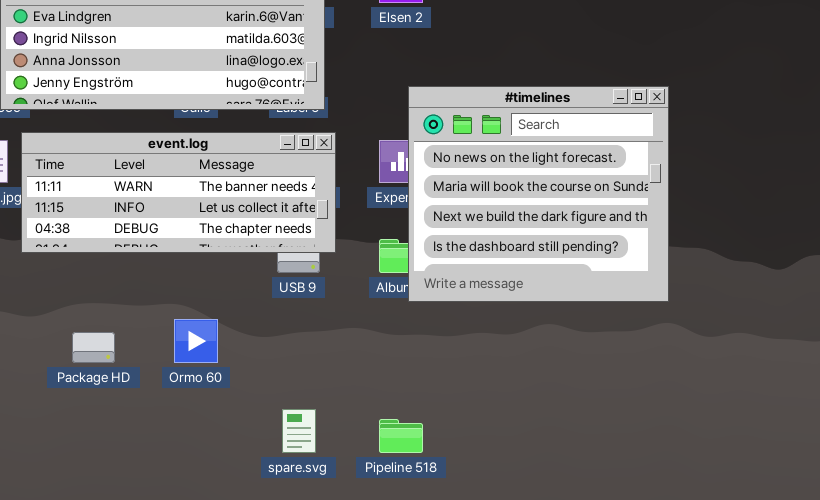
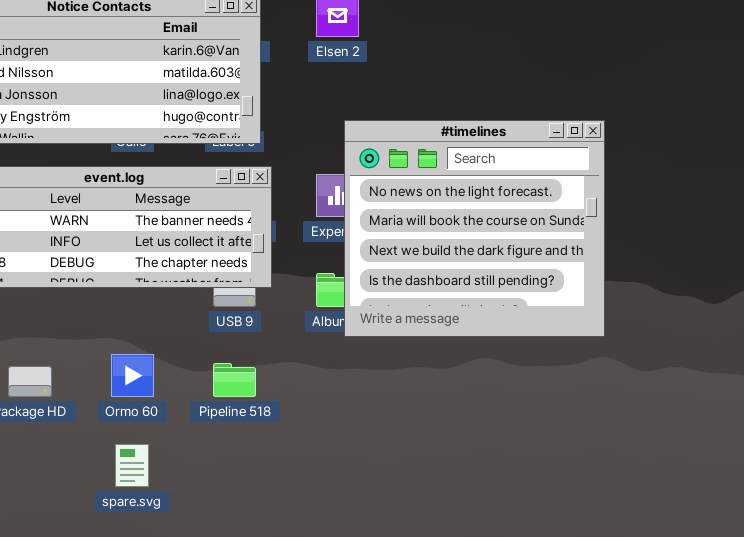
spare.svg: [282,409,316,453] -> [115,444,149,487], moved
Pipeline 518: [379,419,423,453] -> [213,363,256,397], moved

